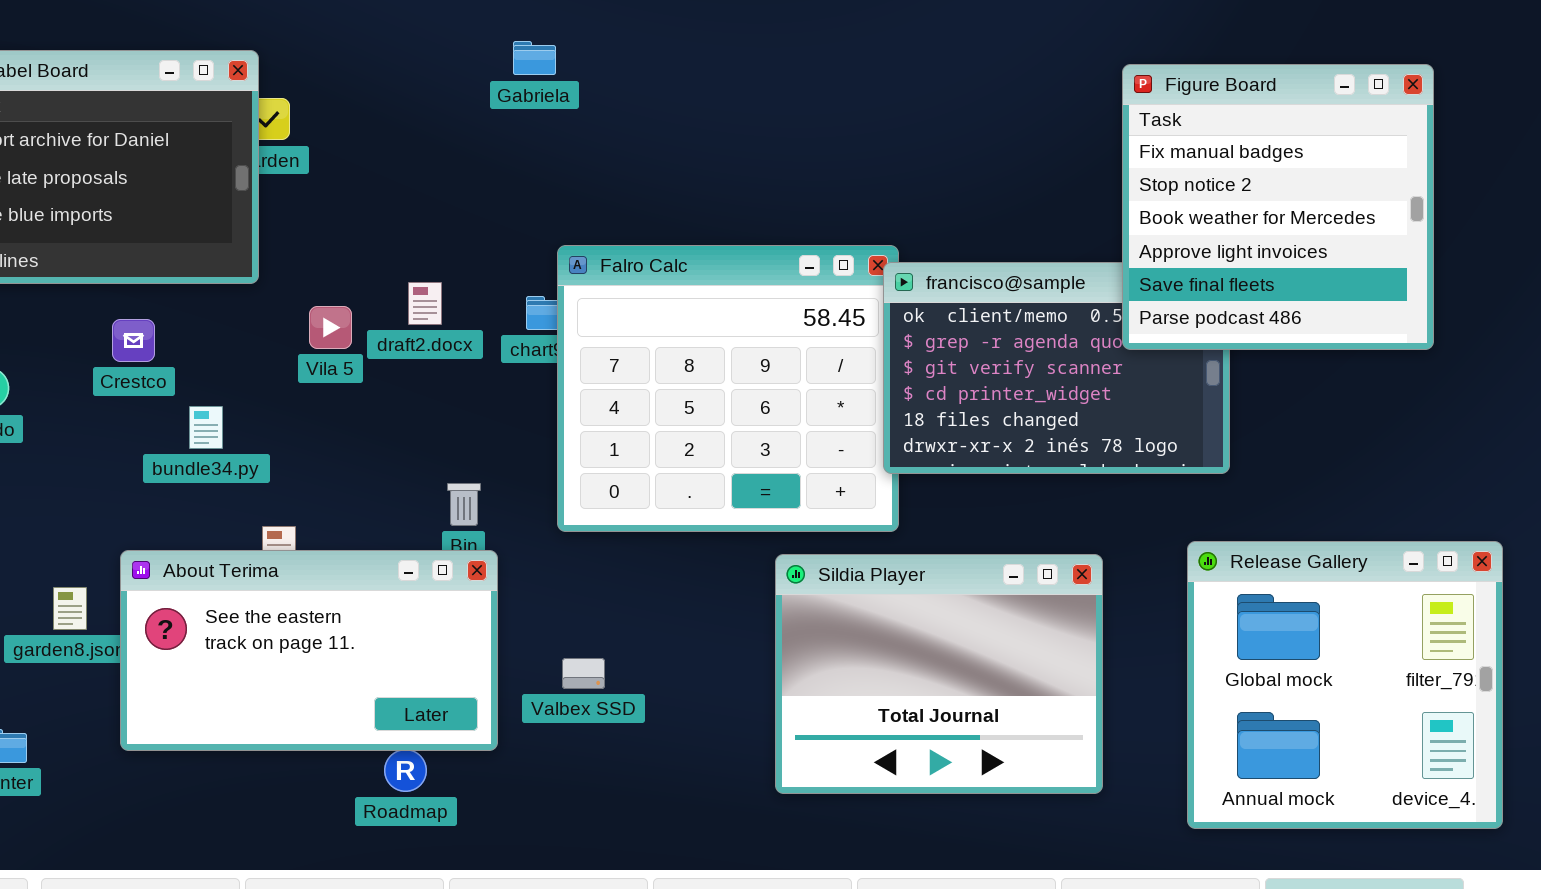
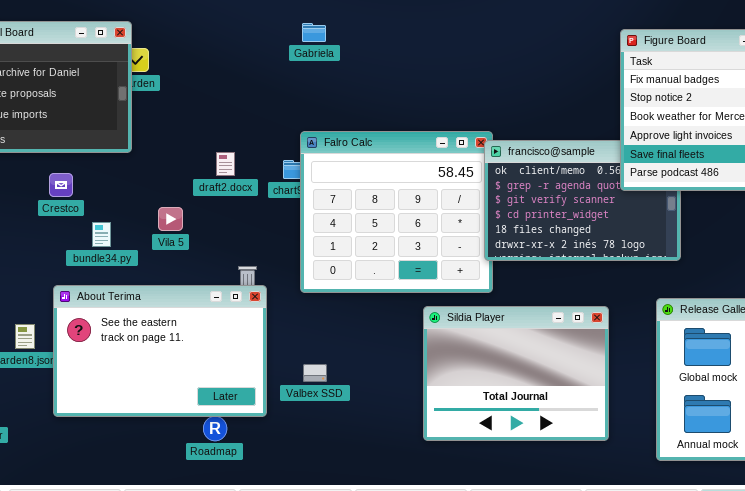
Gabriela: [513,41,556,75] -> [302,23,326,42], moved
Vila 5: [309,306,352,349] -> [158,207,183,231], moved
About Terima: [120,550,498,751] -> [53,285,267,417], resized

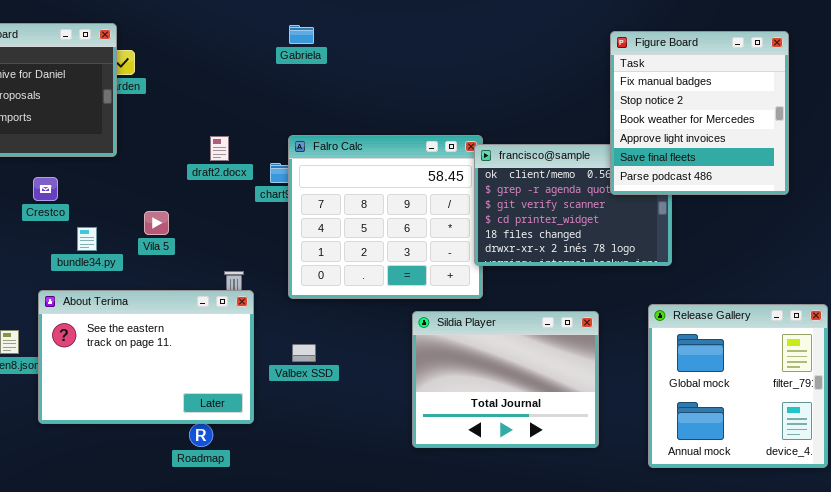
draft2.docx: [216,152,235,176] -> [210,136,229,161], moved
Valbex SSD: [303,364,327,382] -> [292,344,316,362], moved

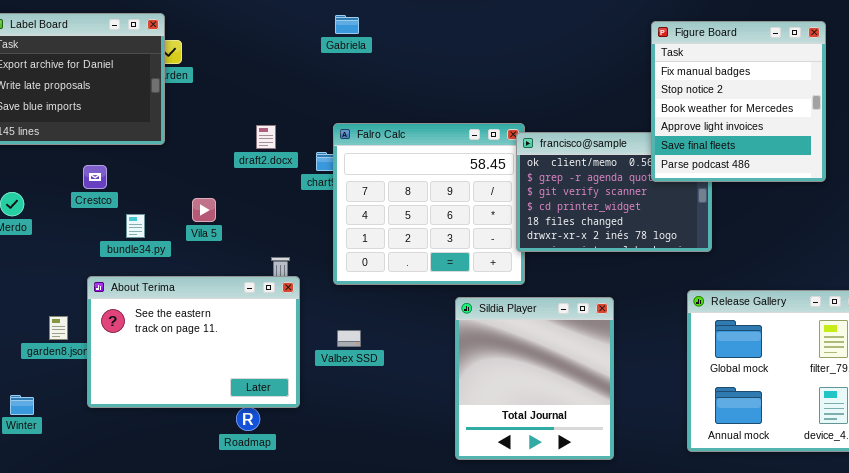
Sildia Player: [412,311,599,448] -> [455,297,614,460], resized

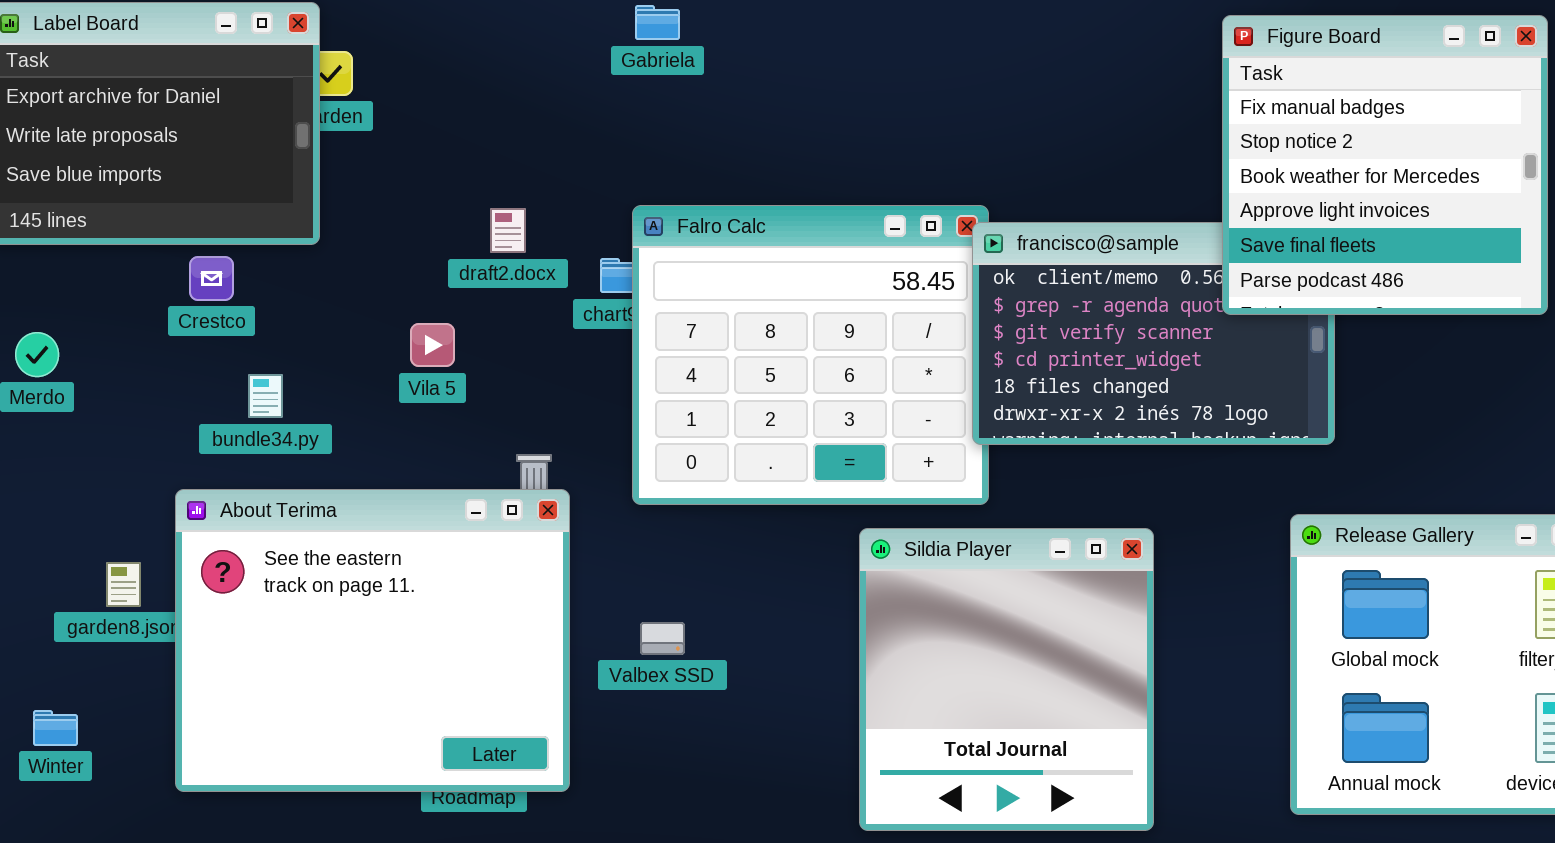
Crestco: [83,165,107,189] -> [189,256,234,301], moved
Vila 5: [192,198,216,222] -> [410,323,455,367], moved
About Terima: [87,276,300,408] -> [175,489,570,792], resized
Valbex SSD: [337,330,361,347] -> [640,622,685,655], moved

